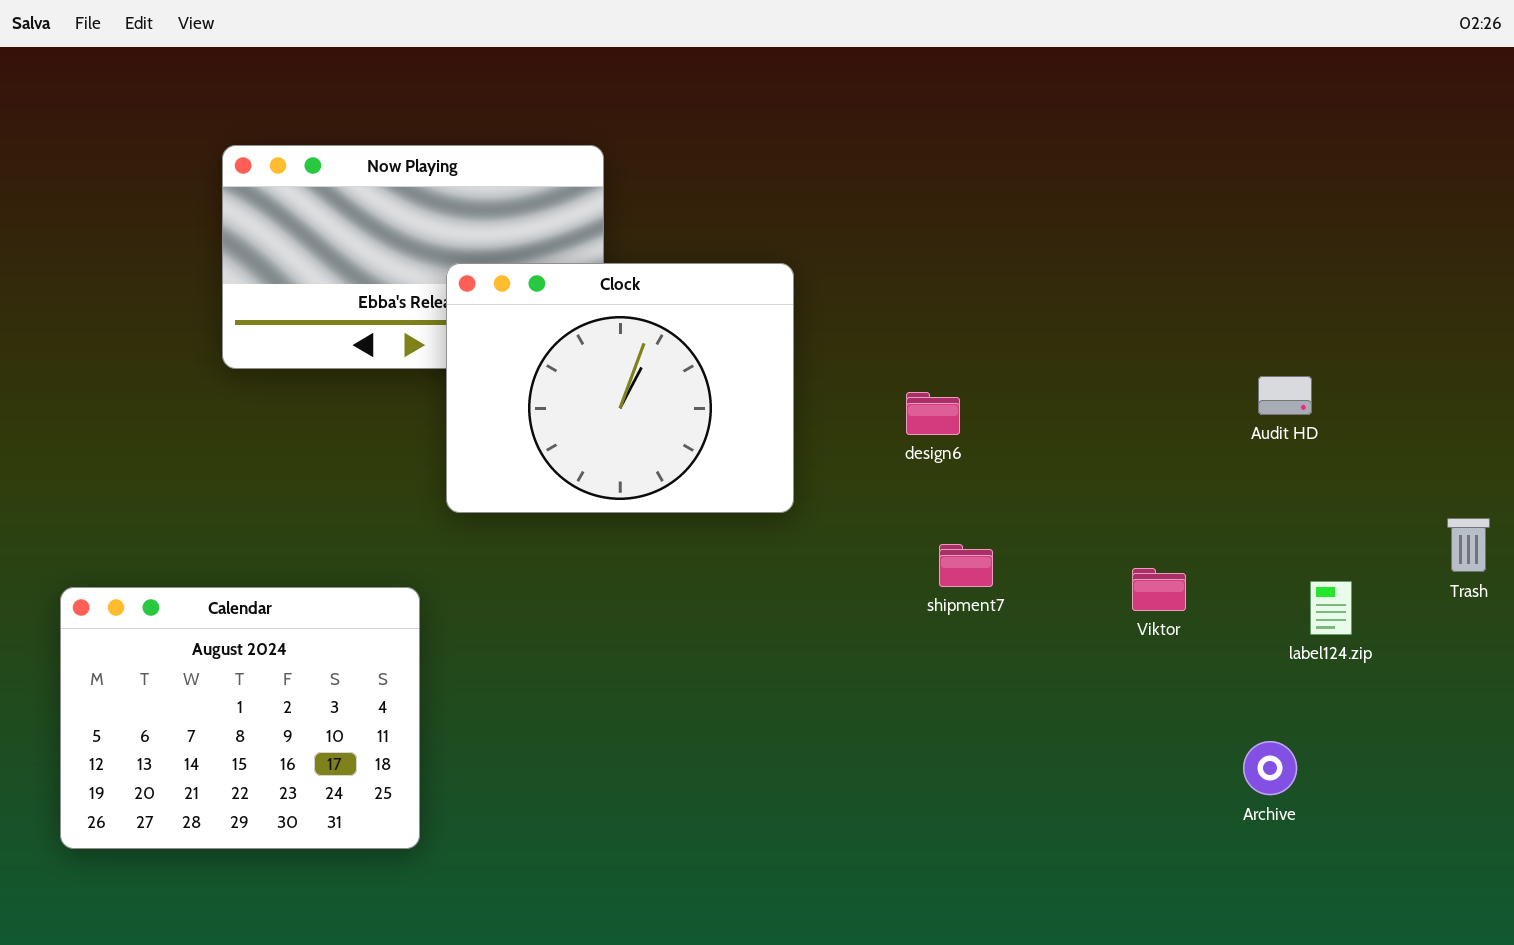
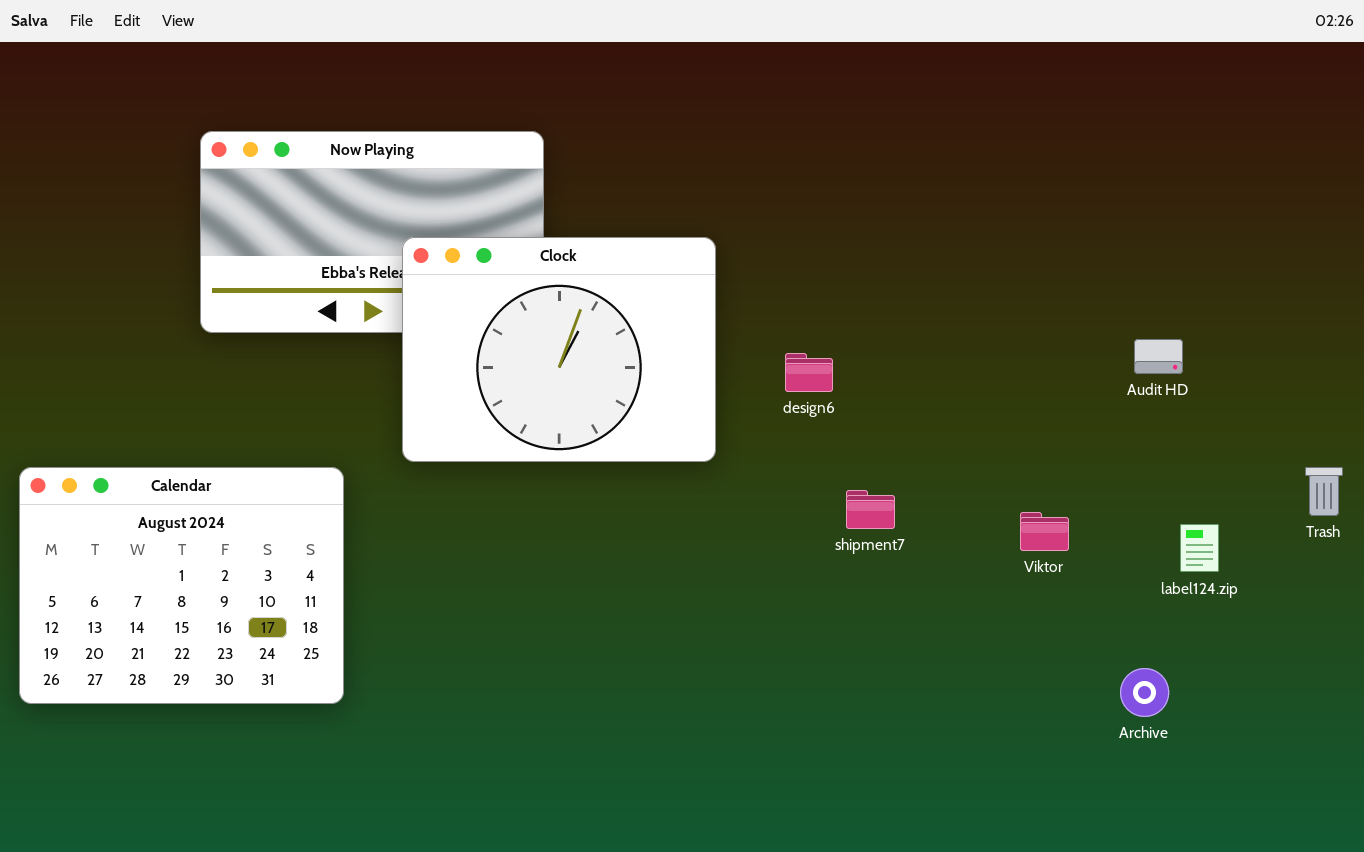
design6: [906,392,960,435] -> [785,353,833,392], moved
Calendar: [60,587,420,849] -> [19,467,344,704], moved

